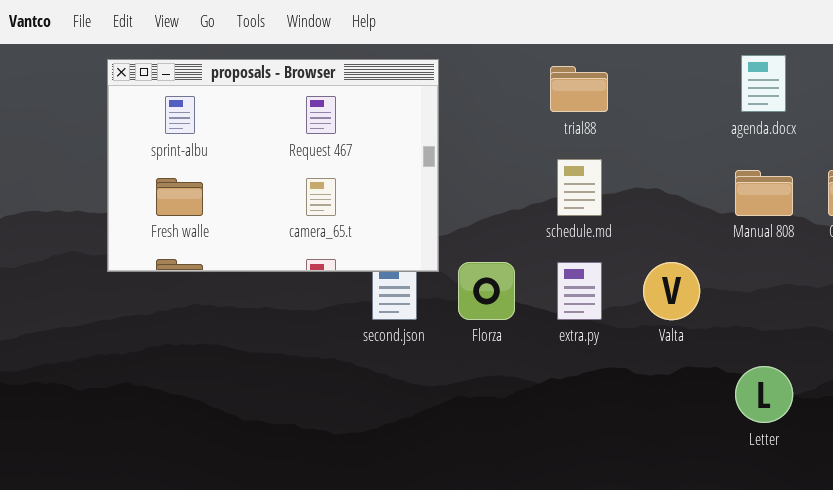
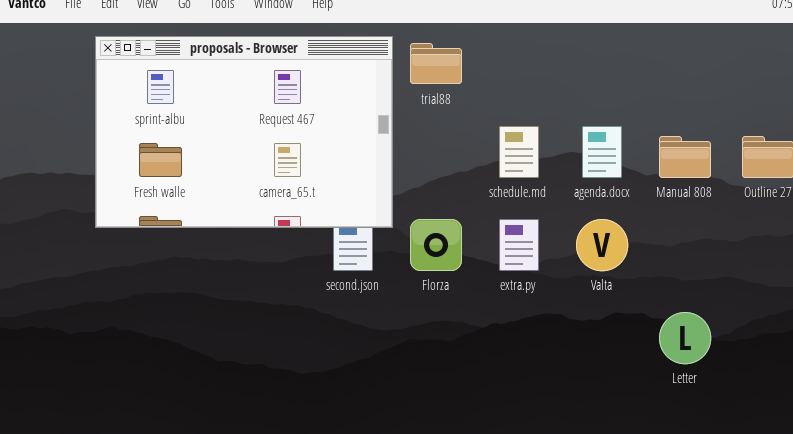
agenda.docx: [741,55,786,112] -> [582,126,622,178], moved
trial88: [550,66,608,112] -> [410,43,462,84], moved

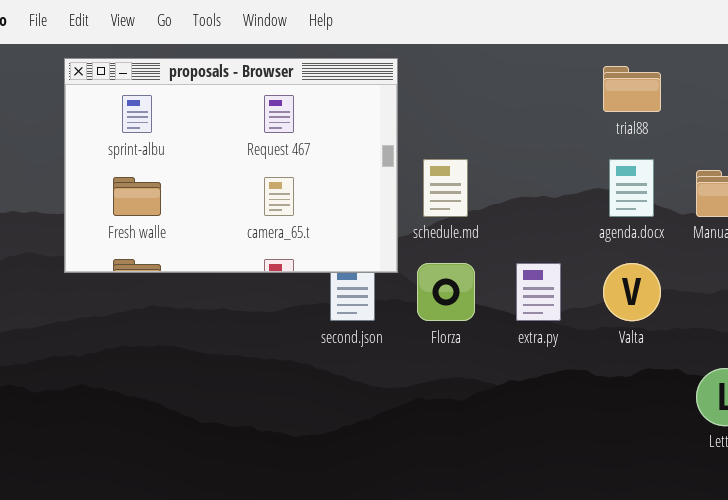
trial88: [410,43,462,84] -> [603,66,661,112], moved
schedule.md: [499,126,539,178] -> [423,159,468,217], moved

